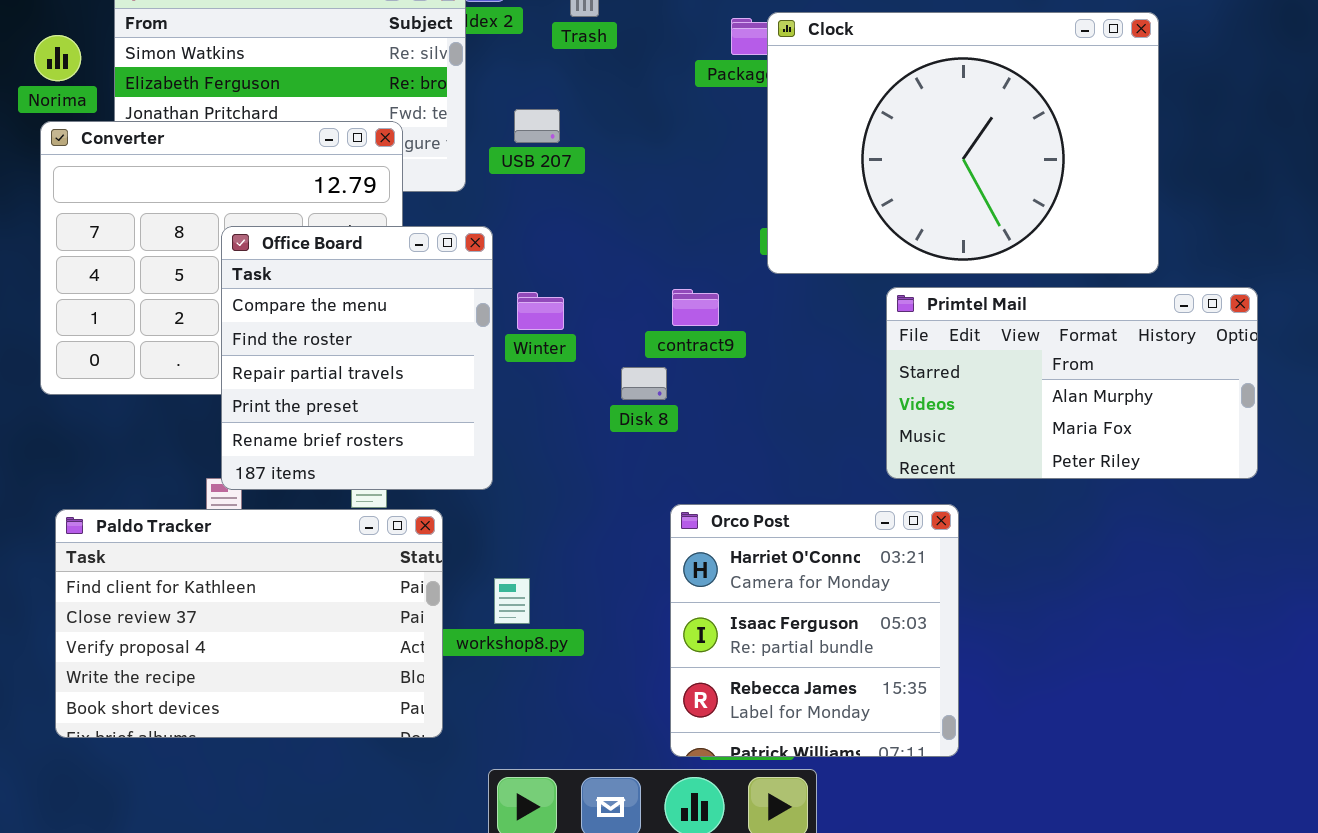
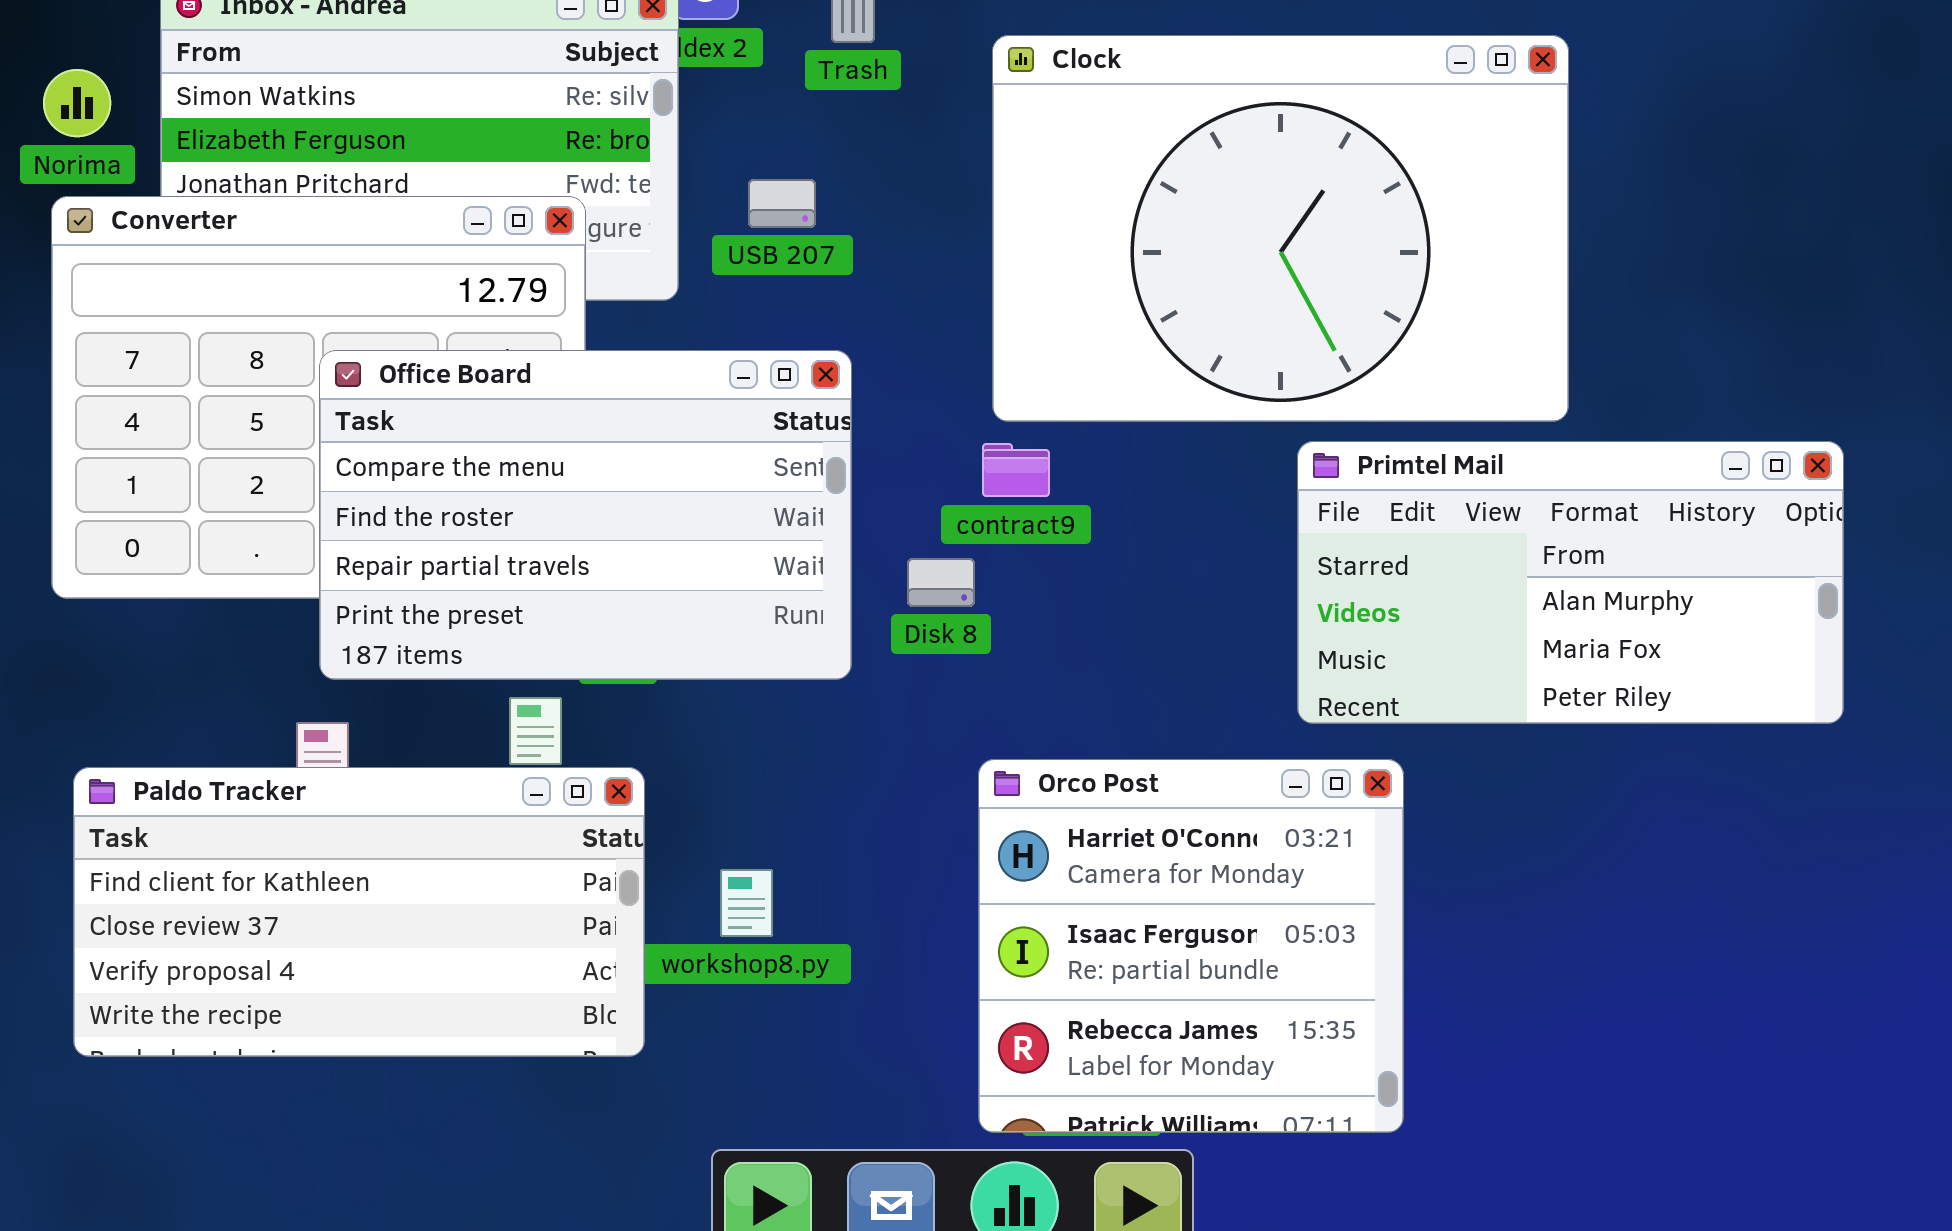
Clock: [767,12,1159,274] -> [992,35,1569,422], moved
Office Board: [221,226,493,490] -> [319,350,852,680], resized
Paldo Tracker: [55,509,443,738] -> [73,767,645,1057], resized

